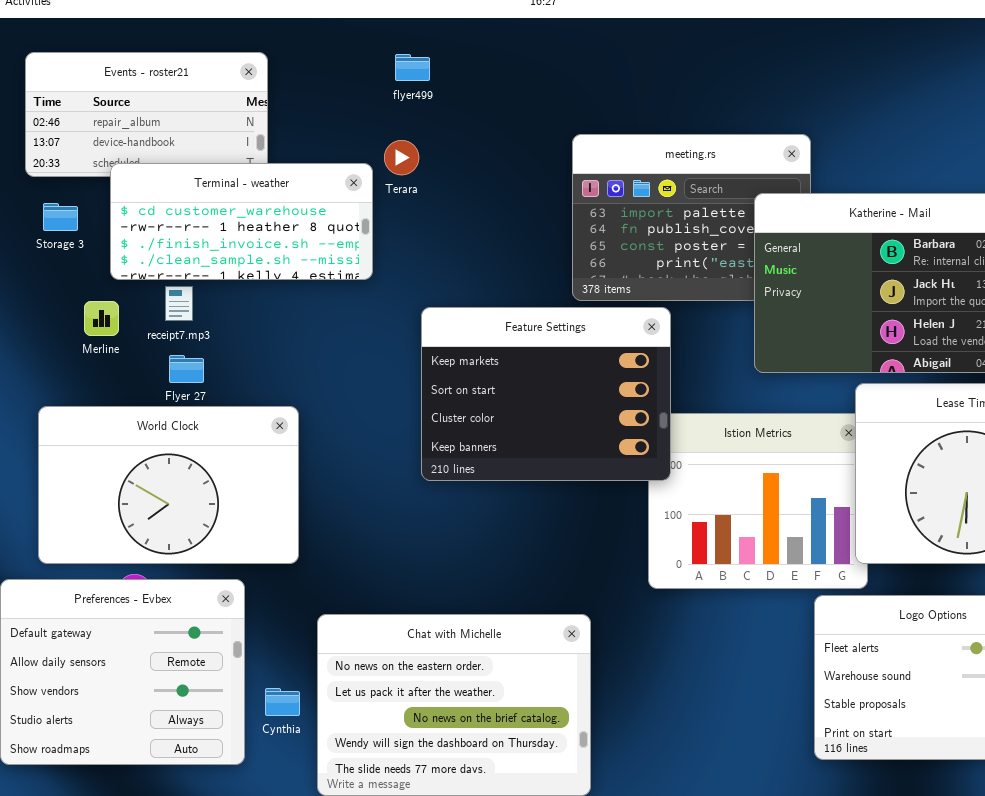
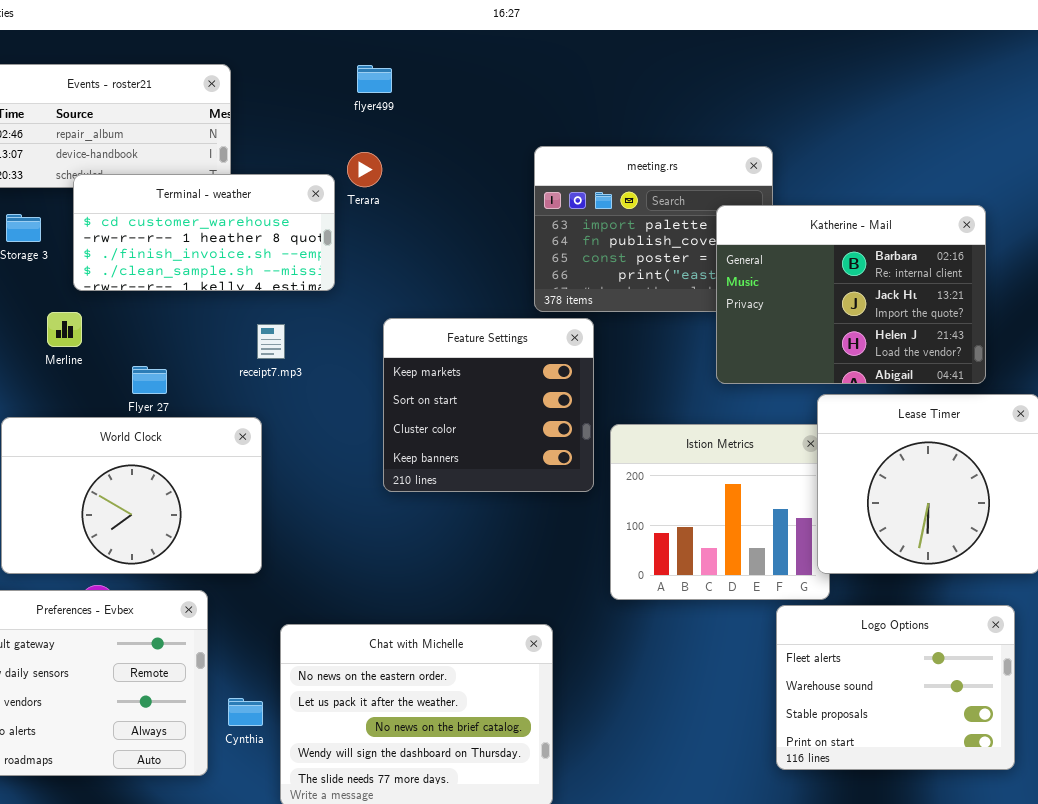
receipt7.mp3: [165,286,193,321] -> [257,324,285,359], moved
Feature Settings: [421,307,671,481] -> [383,318,594,492], resized

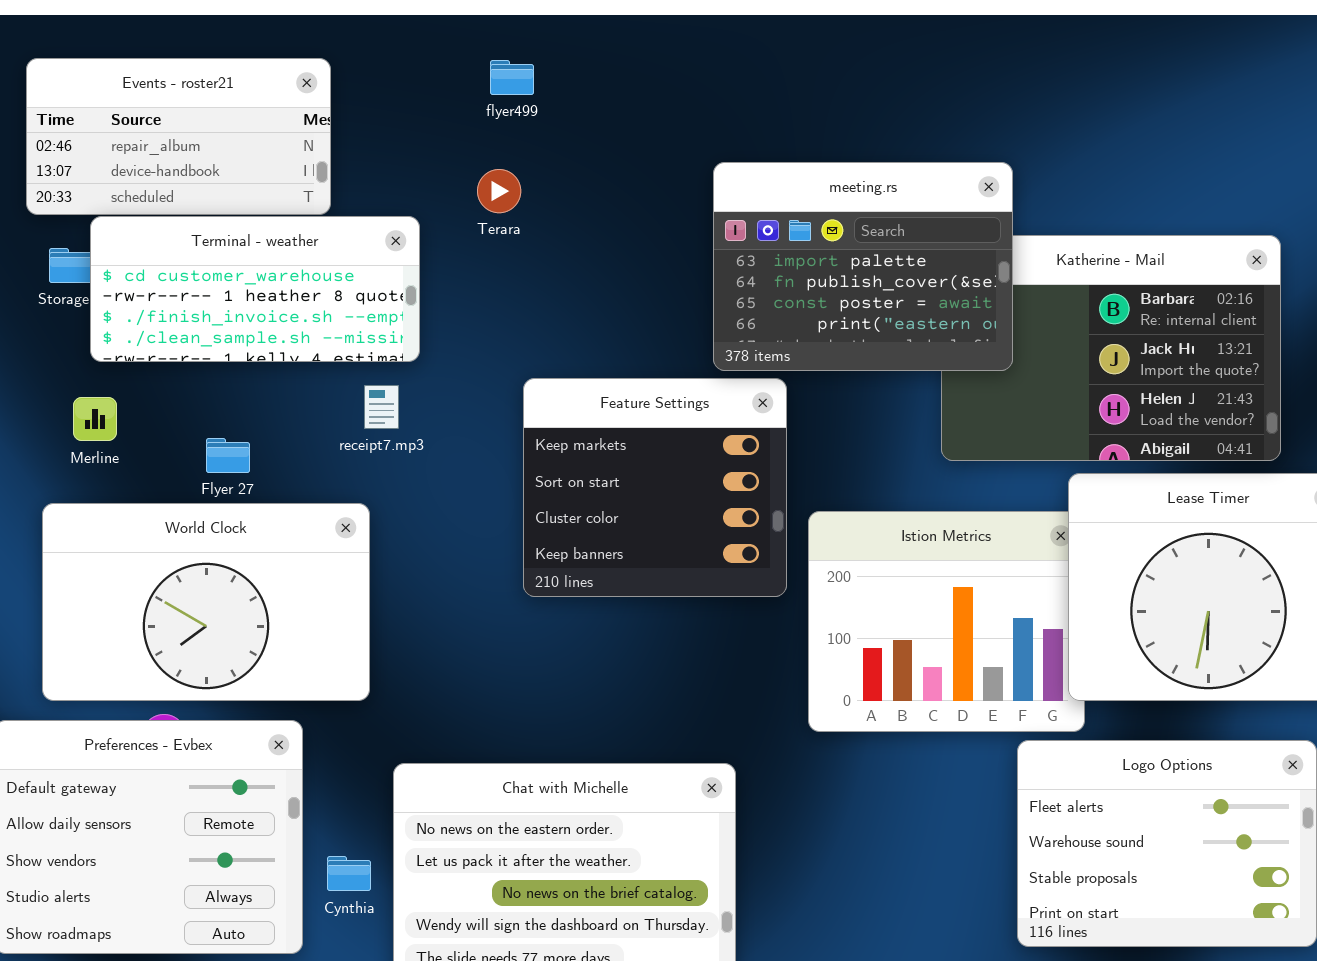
meeting.rs: [534,146,773,312] -> [713,162,1013,371], raised
Terminal - weather: [73,174,335,291] -> [90,216,420,362], moved
Merline: [47,312,82,347] -> [73,397,117,441], moved

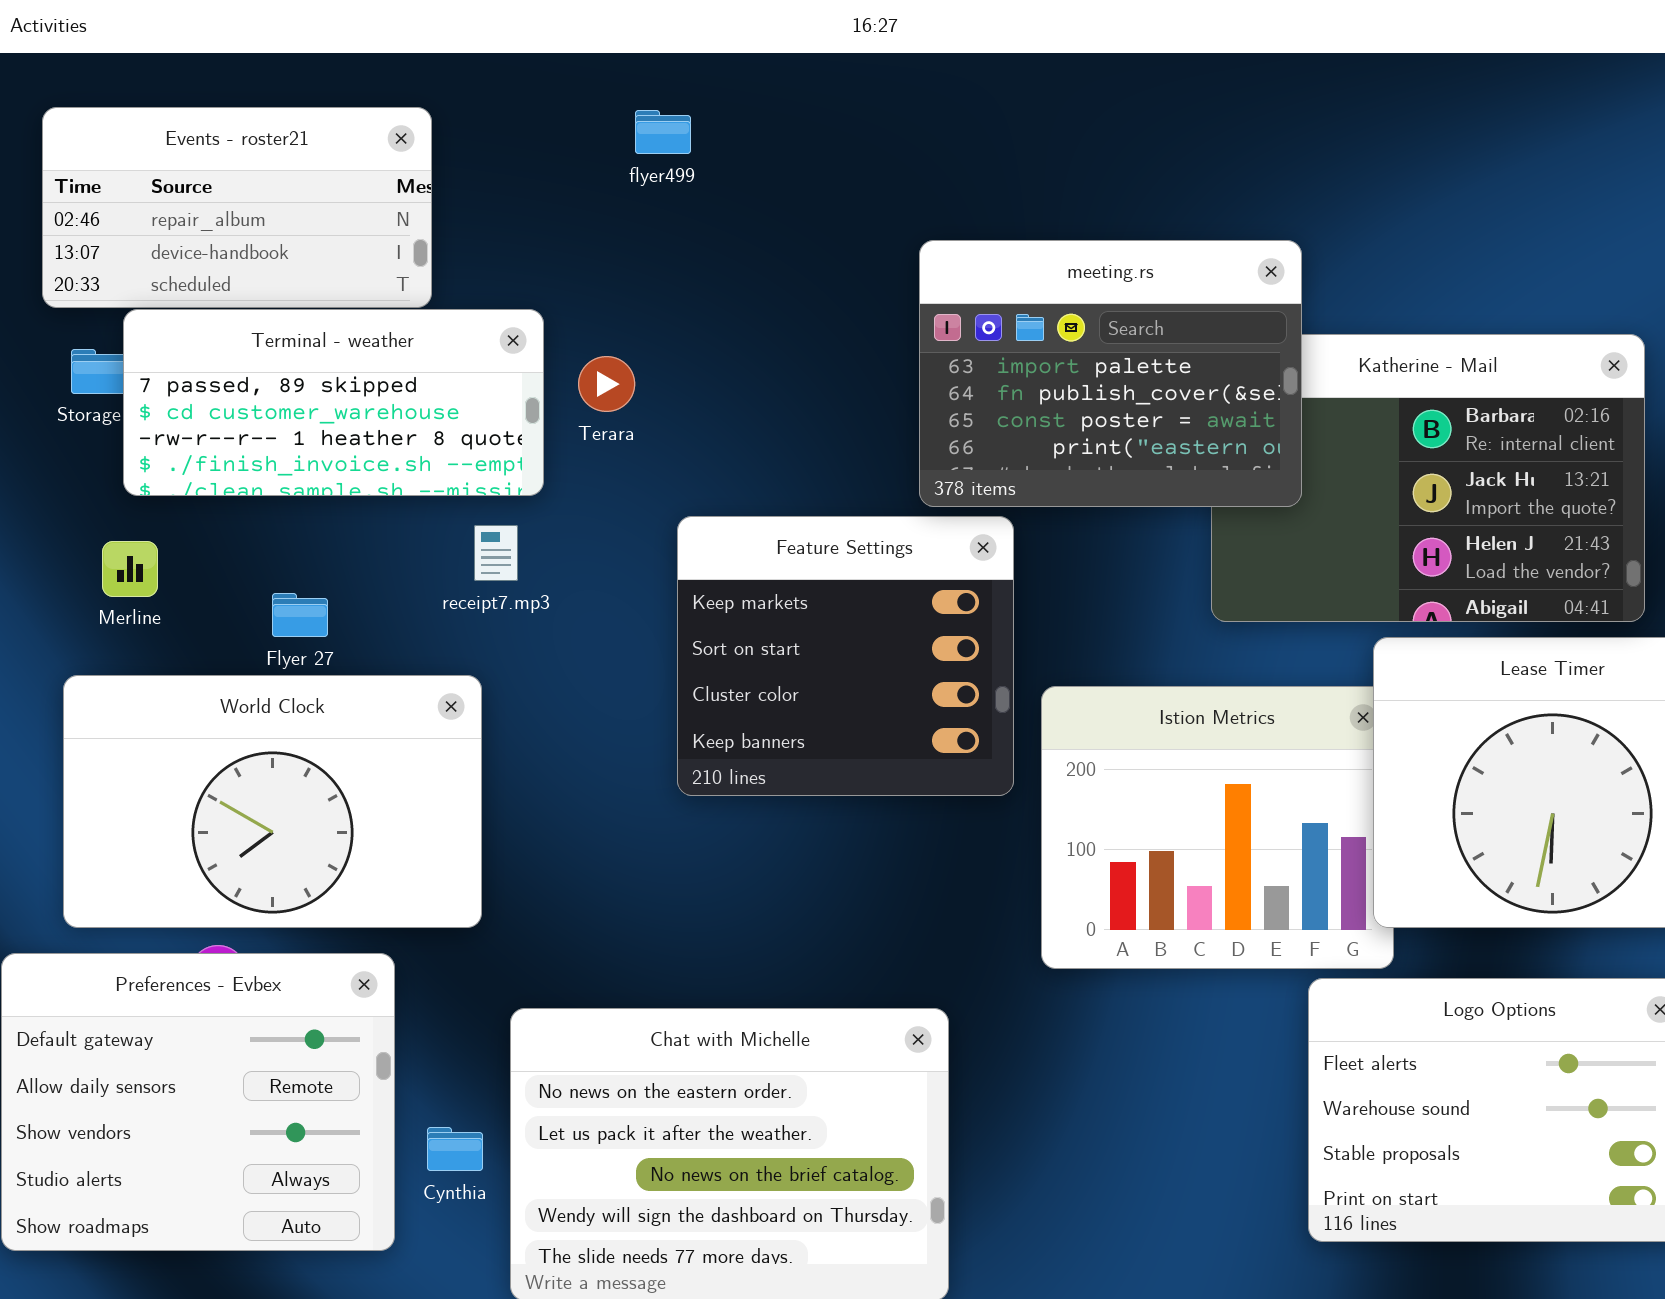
Terara: [477,169,521,213] -> [578,356,635,412], moved
Terminal - weather: [90,216,420,362] -> [123,309,544,496], scrolled up 1 row

